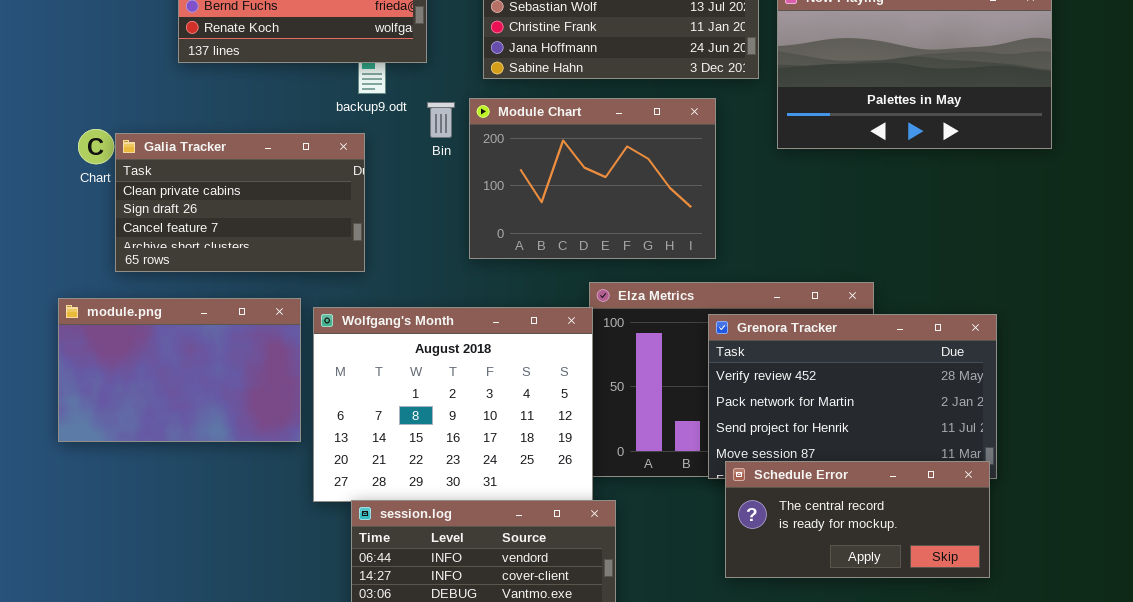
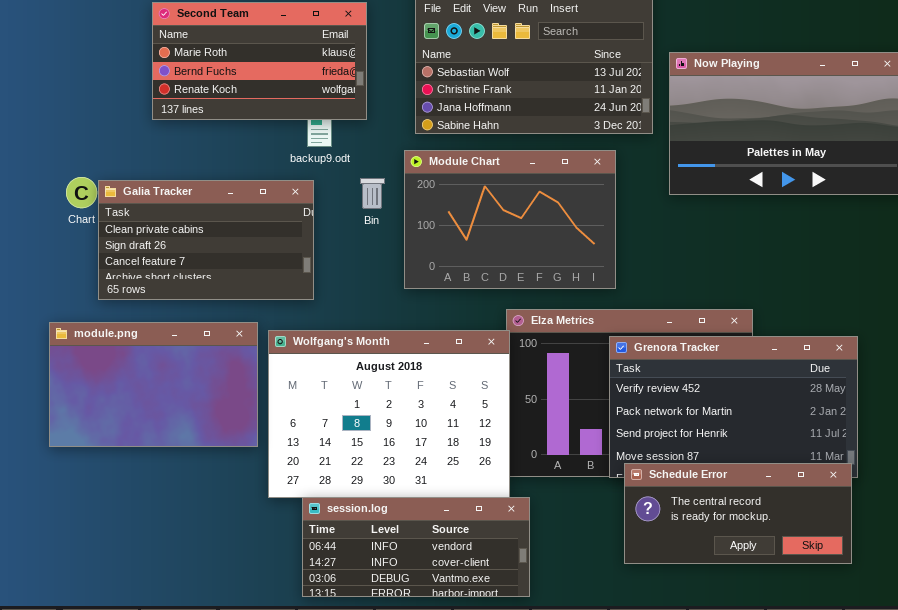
Bin: [427,102,455,138] -> [360,178,385,209], moved

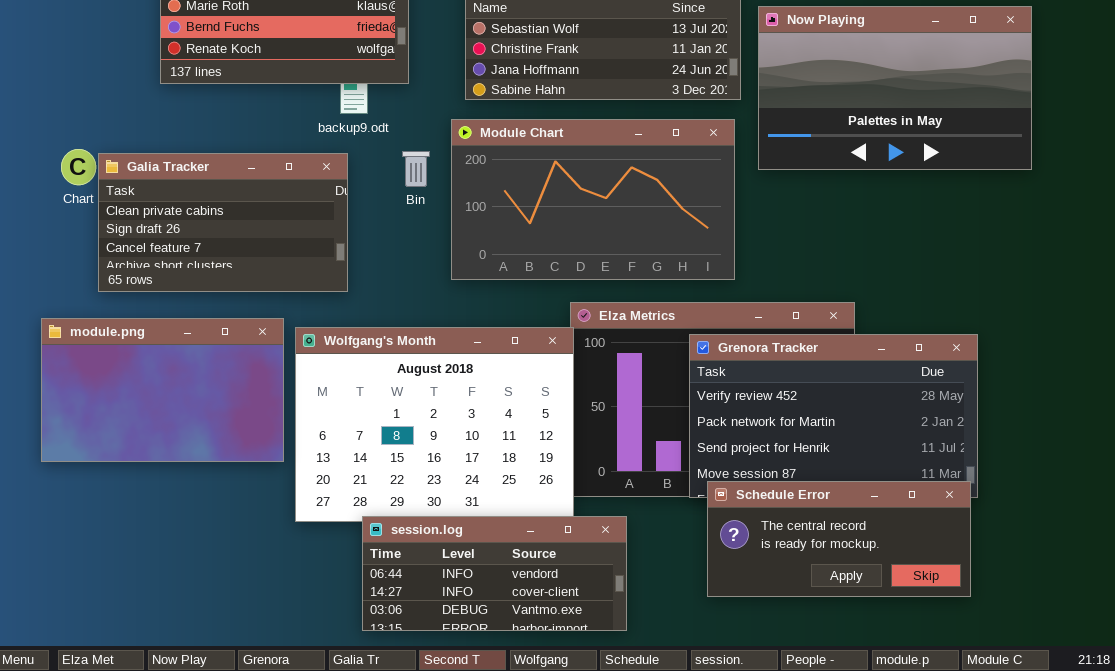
Module Chart: [404,150,616,289] -> [451,119,735,280], resized
session.log: [302,497,530,597] -> [362,516,627,631], moved

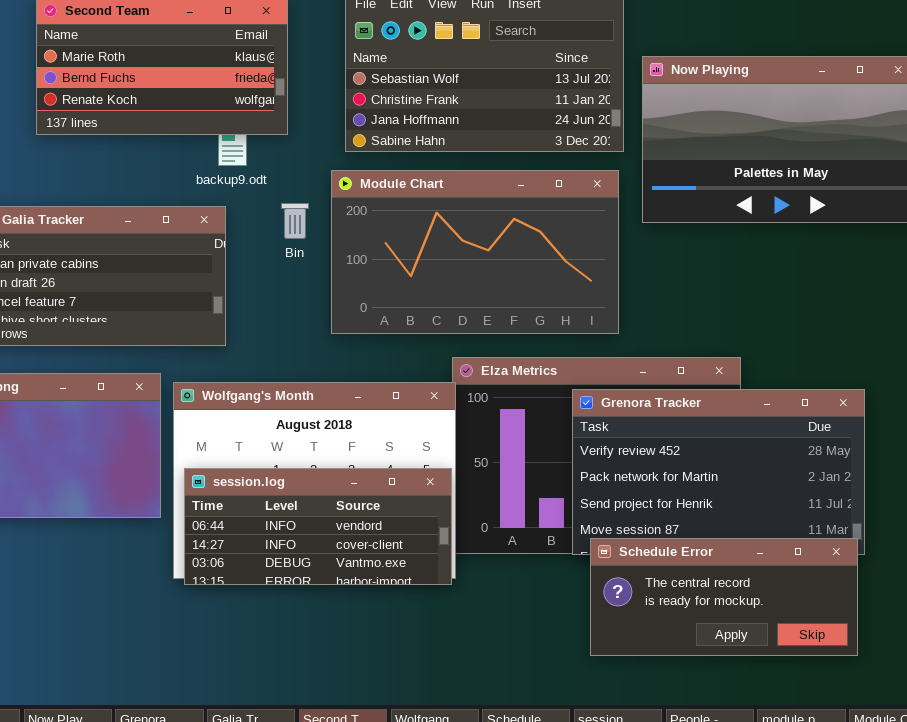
session.log: [362,516,627,631] -> [184,468,452,585], moved

